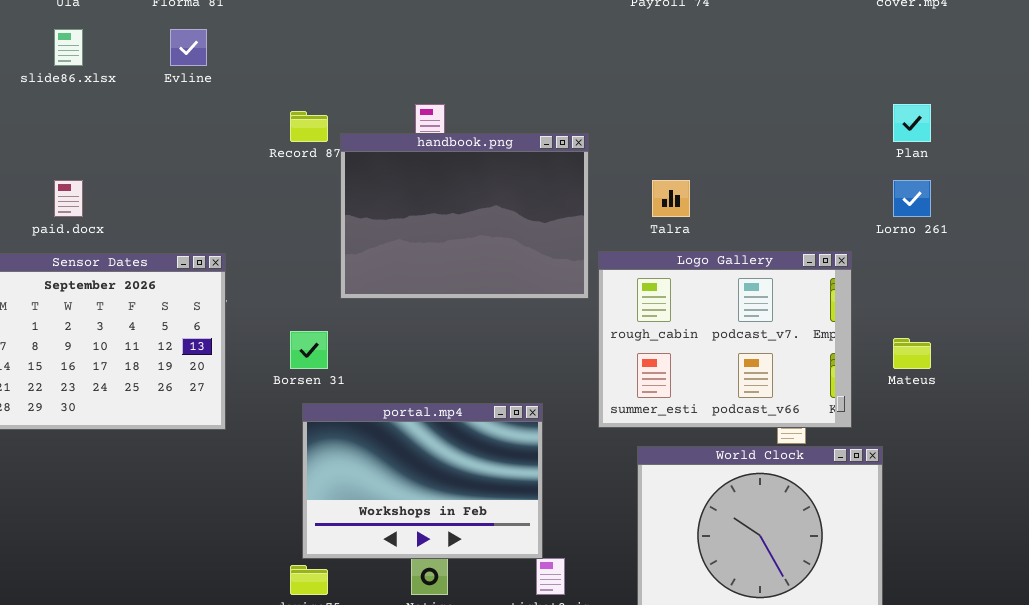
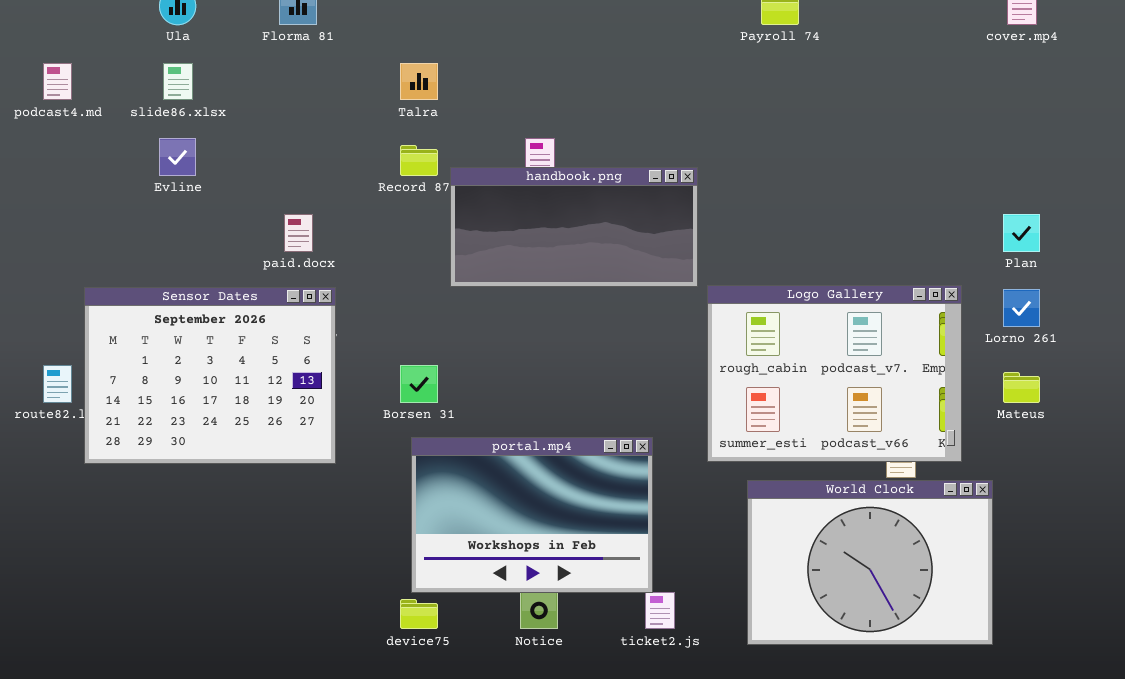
Evline: [170,29,207,66] -> [159,138,196,176], moved
Plan: [893,104,931,142] -> [1003,214,1040,252], moved
handbook.png: [340,133,589,299] -> [450,167,698,287], resized
paid.docx: [54,180,83,217] -> [284,214,313,252], moved
Talra: [652,180,690,217] -> [400,63,438,100], moved
Lorno 261: [893,180,931,217] -> [1003,289,1040,327], moved

